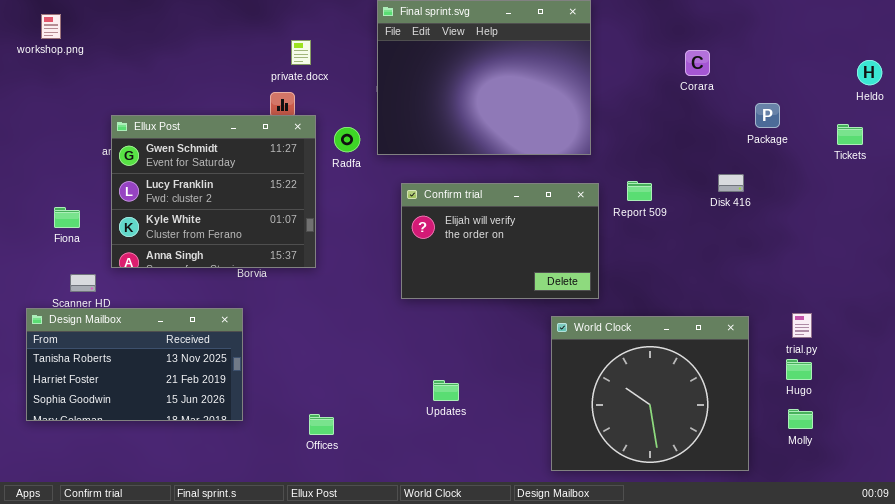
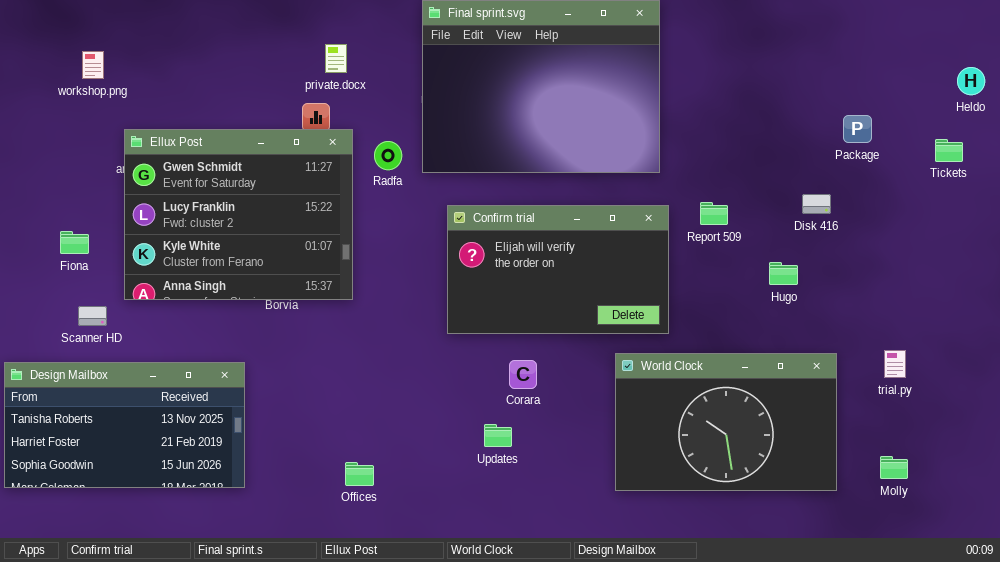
workshop.png: [41,14,61,39] -> [82,51,104,79], moved
Corara: [685,50,710,76] -> [509,360,537,389], moved
Design Mailbox: [26,308,243,421] -> [4,362,245,488], moved
World Clock: [551,316,749,471] -> [615,353,837,491], resized
Hugo: [786,359,812,380] -> [769,262,798,285], moved

